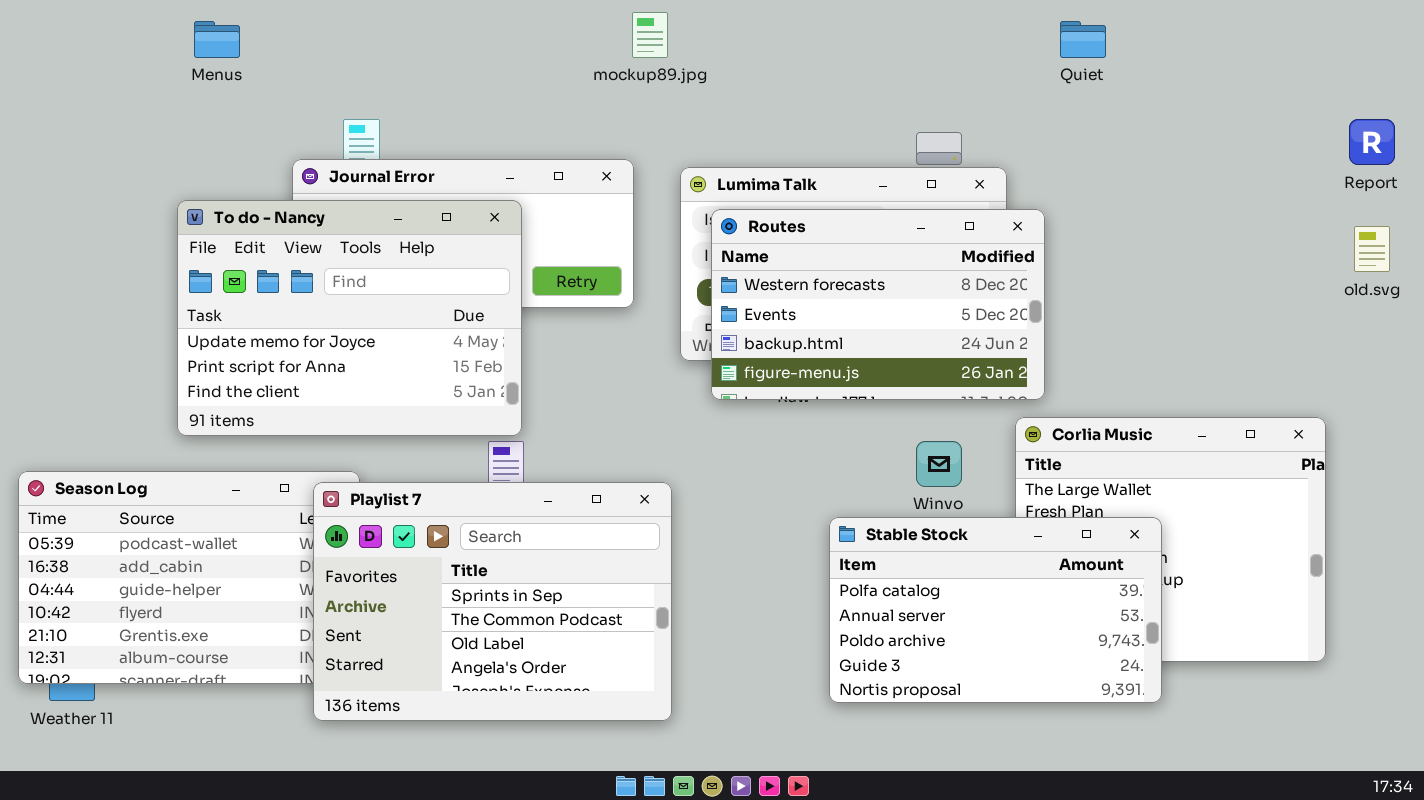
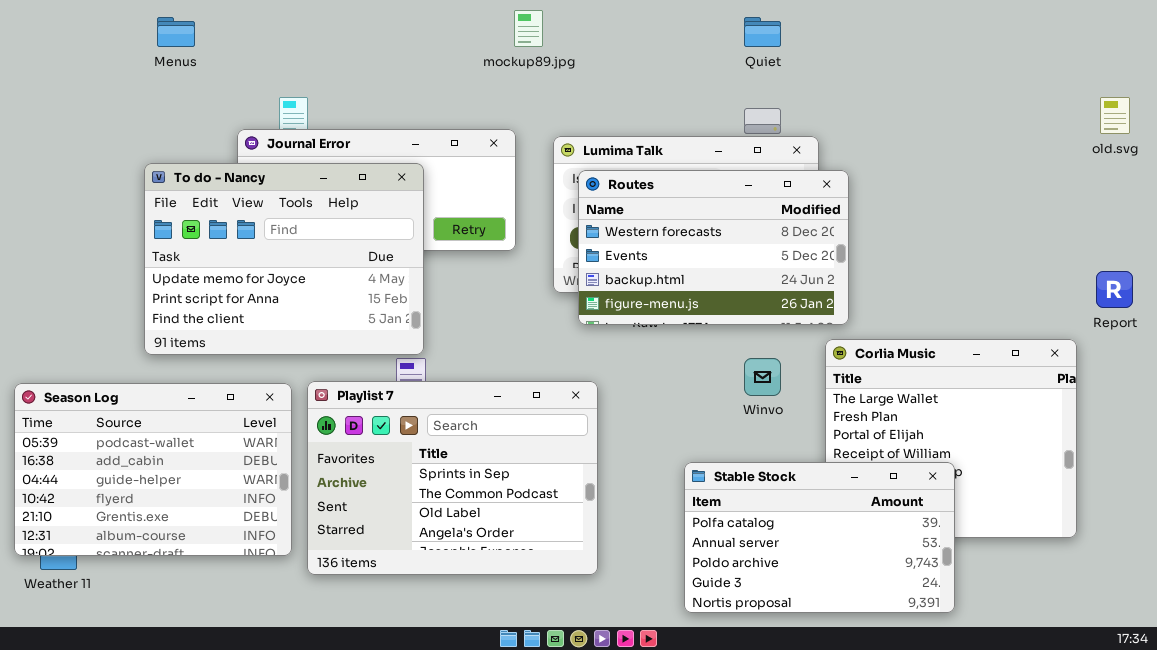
Quiet: [1060,21,1106,58] -> [744,17,781,47], moved
Report: [1349,119,1395,165] -> [1096,271,1133,308], moved
old.svg: [1354,226,1390,272] -> [1100,97,1130,134], moved
Playlist 7: [313,482,672,721] -> [307,381,598,575], moved
Stable Stock: [829,517,1162,703] -> [684,462,955,613], moved

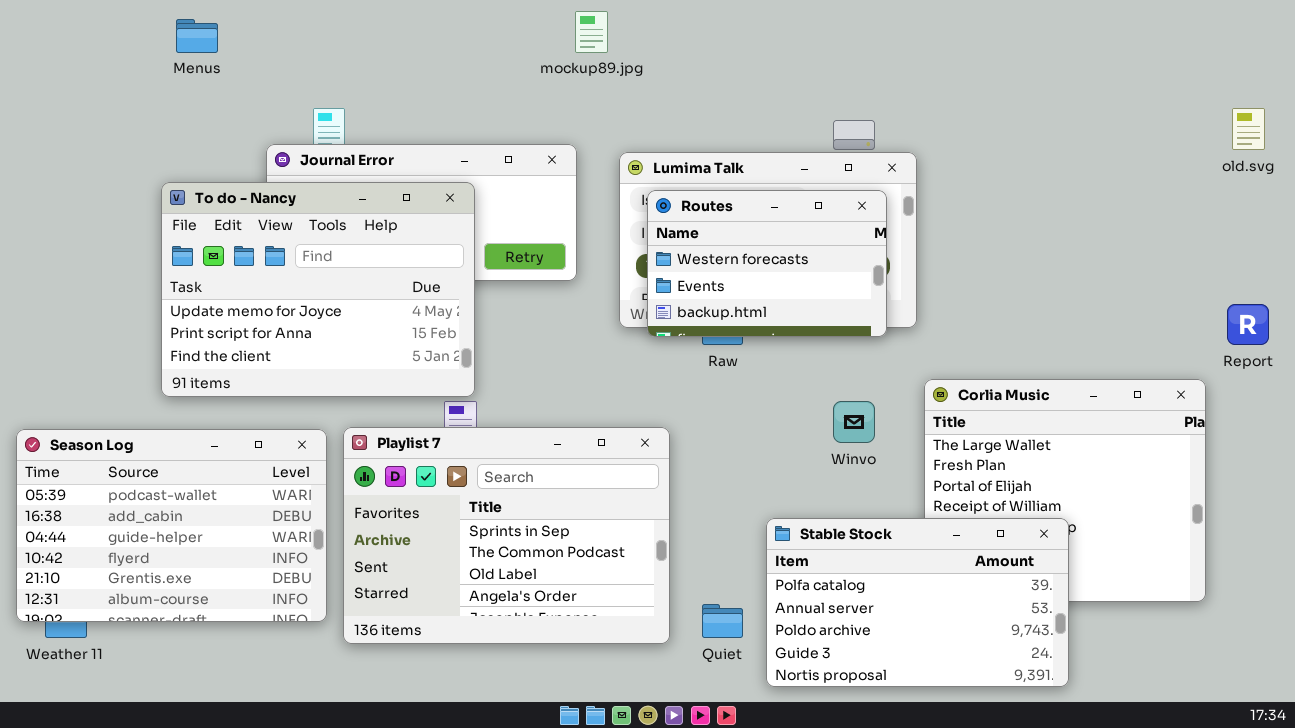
Quiet: [744,17,781,47] -> [702,604,743,638], moved
Routes: [578,170,849,325] -> [647,190,887,337], resized

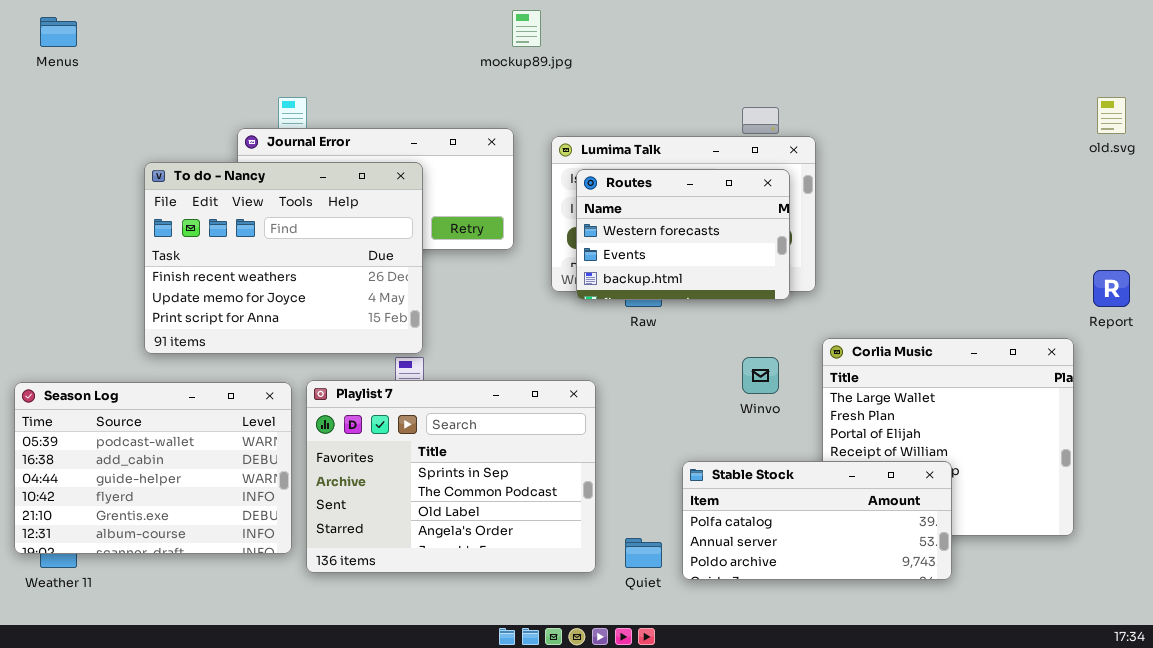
Menus: [176,19,218,53] -> [40,17,77,47], moved
To do - Nancy: [161,182,475,397] -> [144,162,423,354], scrolled up 1 row
Stable Stock: [766,518,1069,687] -> [682,461,952,580], resized

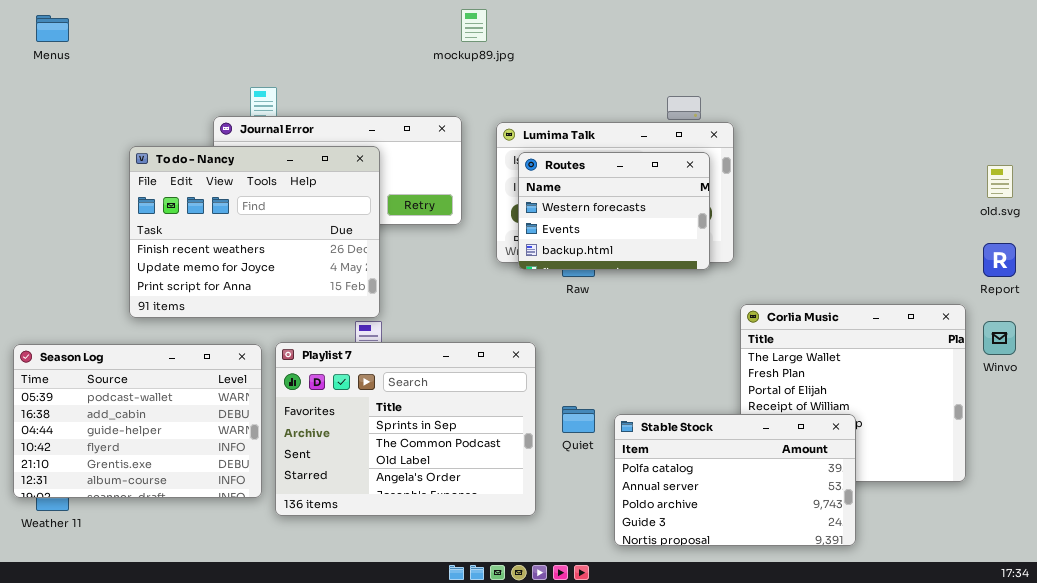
old.svg: [1097,97,1126,134] -> [987,165,1013,198], moved
Winvo: [742,357,779,394] -> [983,321,1016,355], moved
Stable Stock: [682,461,952,580] -> [614,414,856,546], resized
Quiet: [625,538,662,568] -> [562,406,595,433], moved

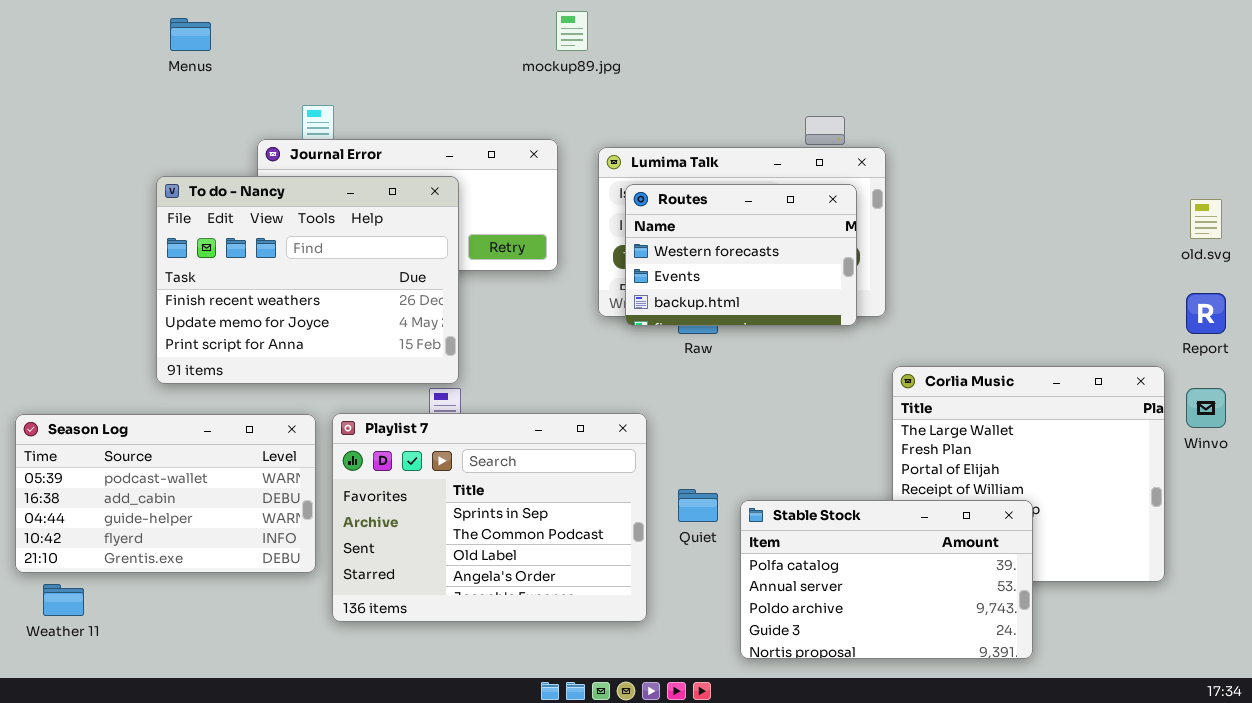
Menus: [36,15,69,42] -> [170,18,211,51], moved
Season Log: [13,344,262,498] -> [15,414,316,573], resized

